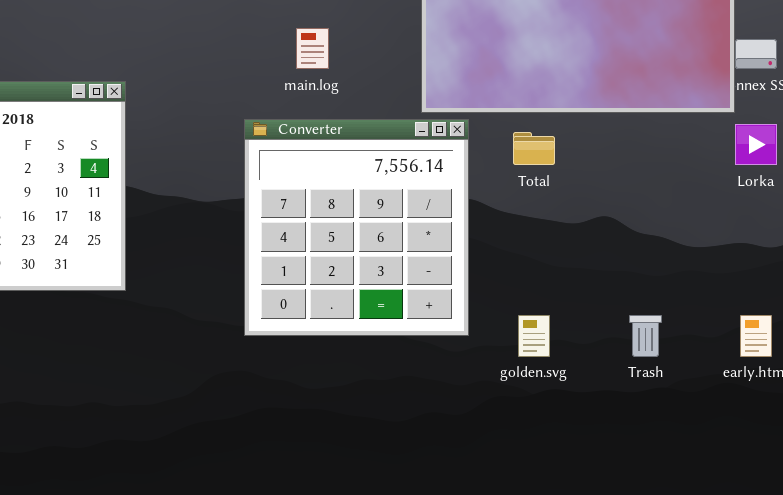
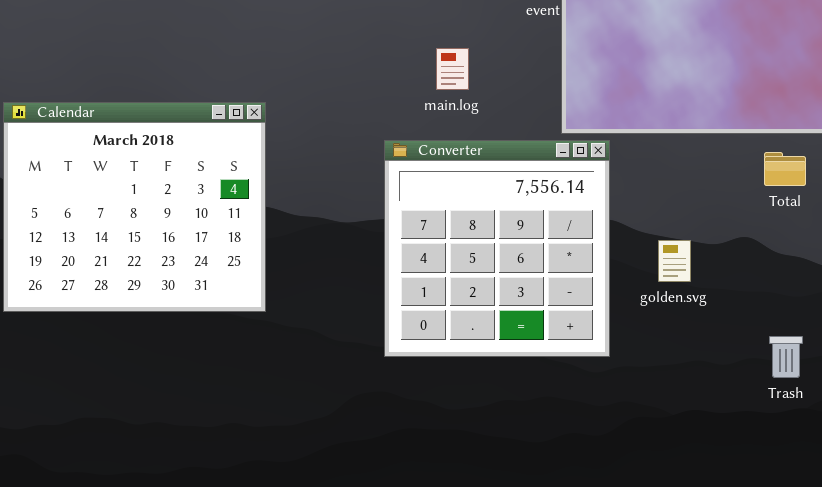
Total: [513,132,555,165] -> [764,152,806,186], moved
golden.svg: [518,315,550,357] -> [658,240,691,282], moved

